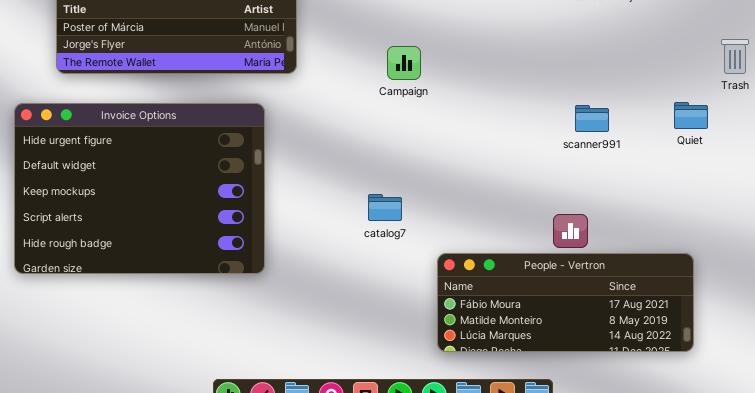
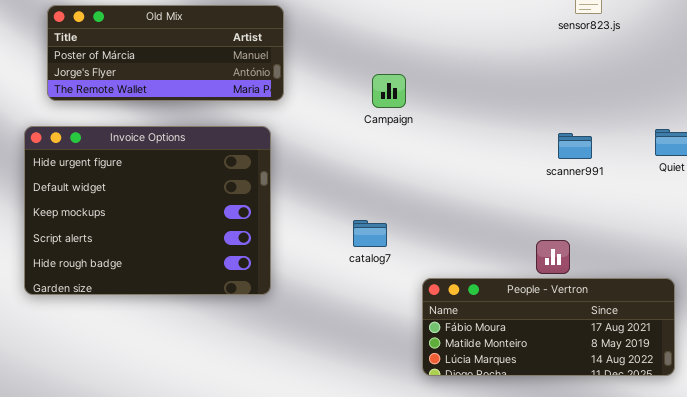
Invoice Options: [14,103,265,274] -> [24,126,271,295], moved

